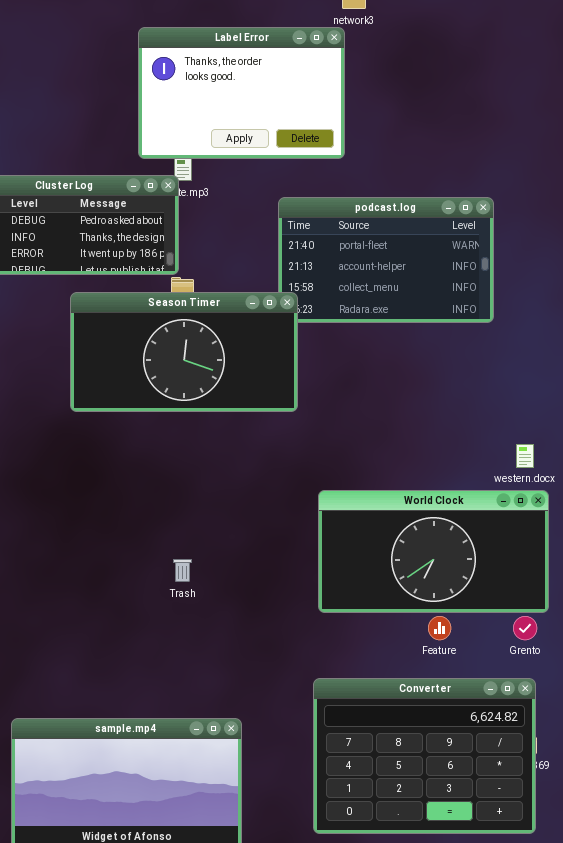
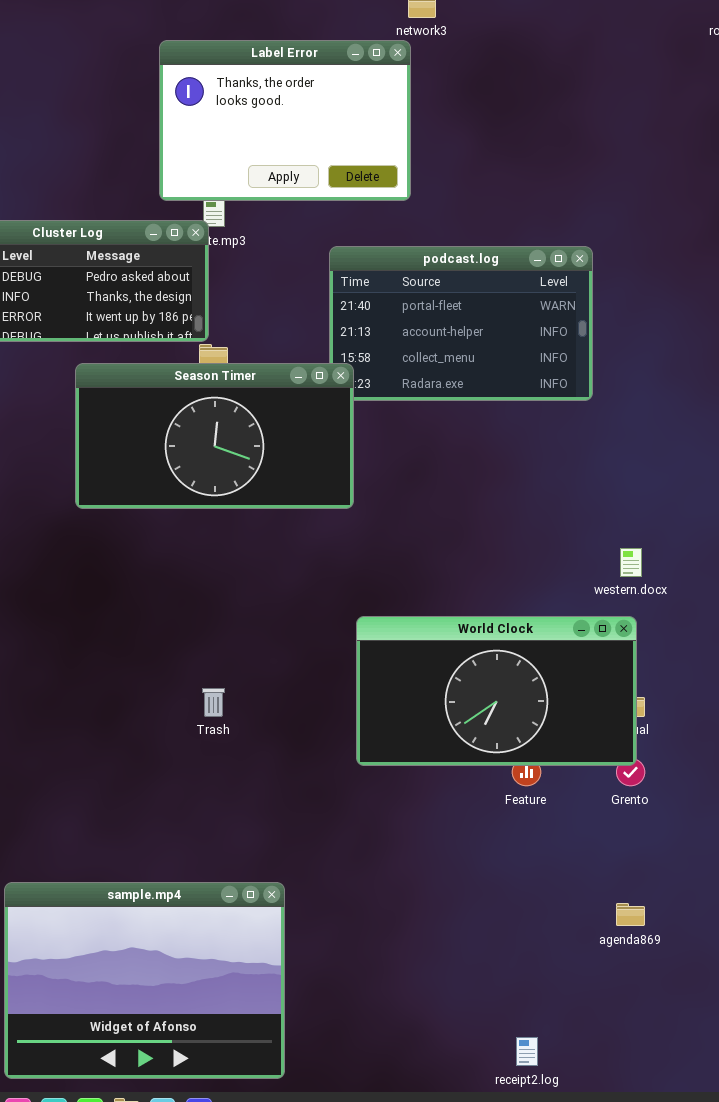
World Clock: [318,490,549,613] -> [356,616,637,766], moved
Converter: [313,678,536,834] -> none, closed

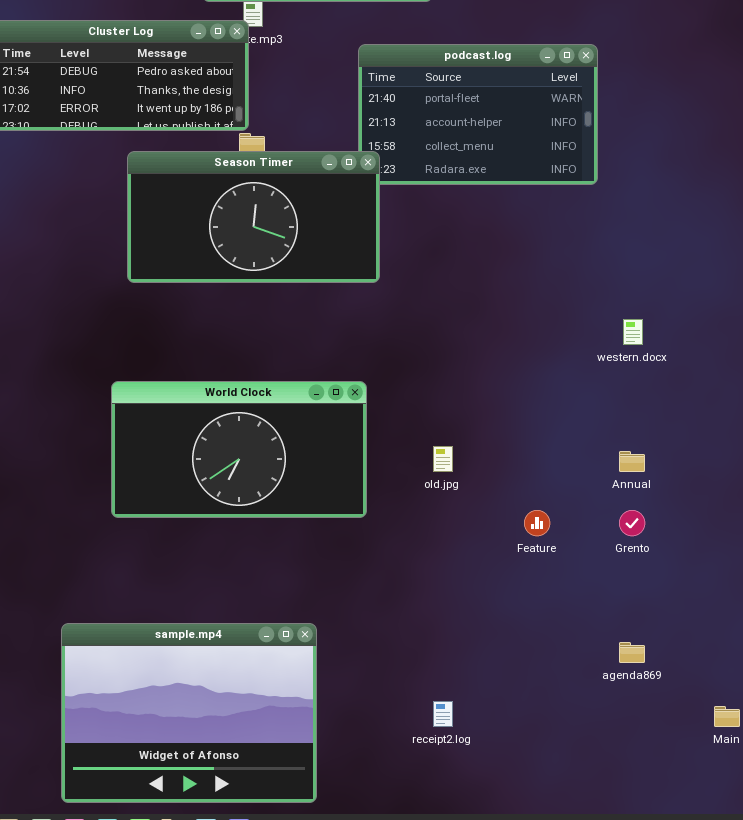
World Clock: [356,616,637,766] -> [111,381,367,518], moved
receipt2.log: [516,1037,538,1066] -> [433,701,453,727], moved

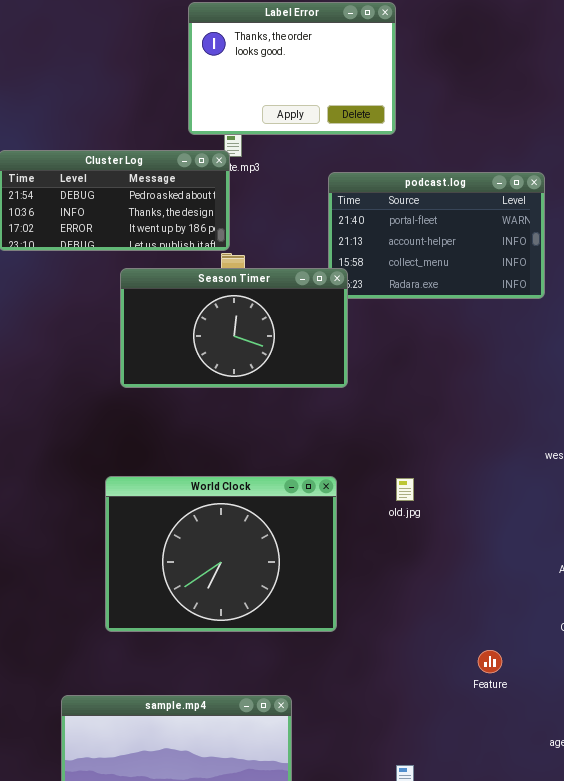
World Clock: [111,381,367,518] -> [105,476,337,632], resized
old.jpg: [433,446,453,472] -> [396,478,414,501], moved
Feature: [524,510,550,536] -> [478,650,502,673], moved

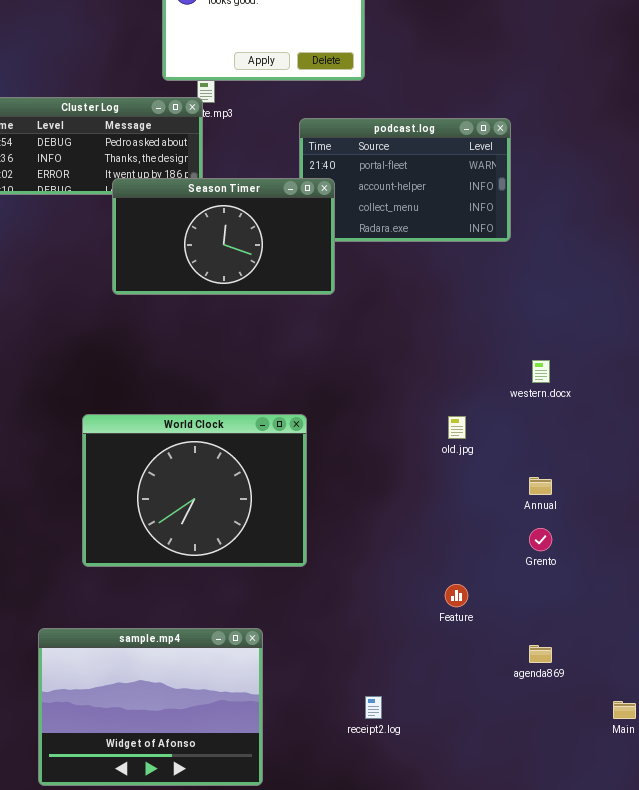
Season Timer: [120,268,348,388] -> [112,178,335,295], moved
old.jpg: [396,478,414,501] -> [448,416,466,439], moved

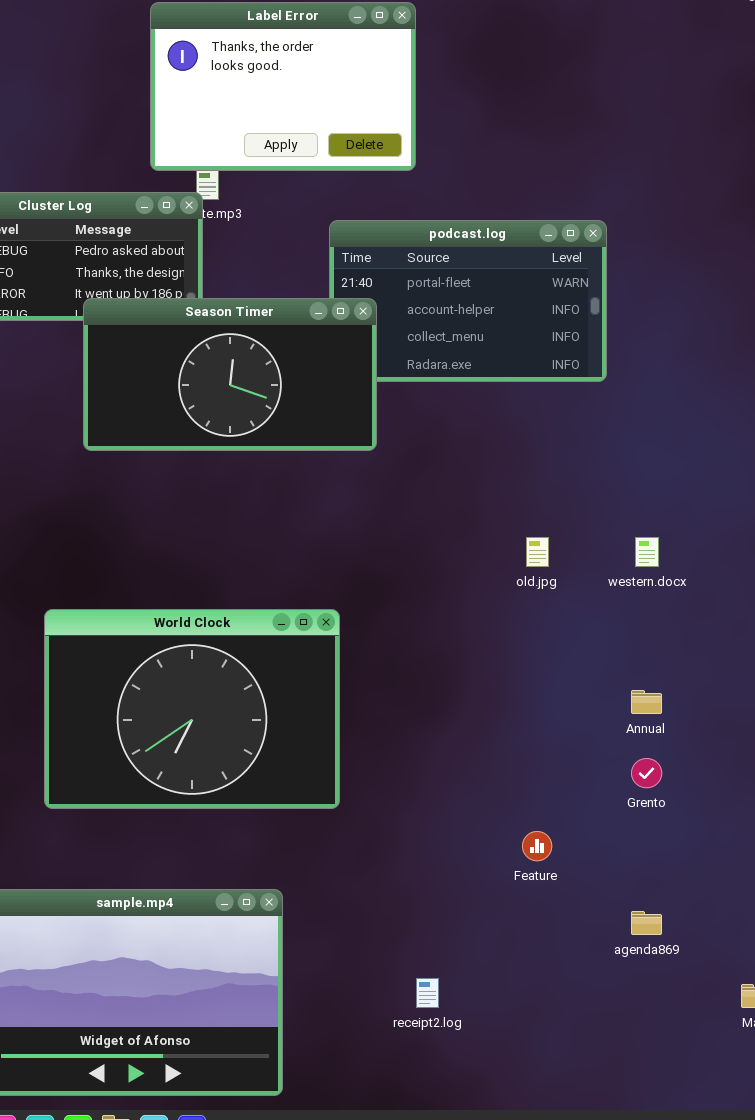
old.jpg: [448,416,466,439] -> [526,537,549,567], moved

